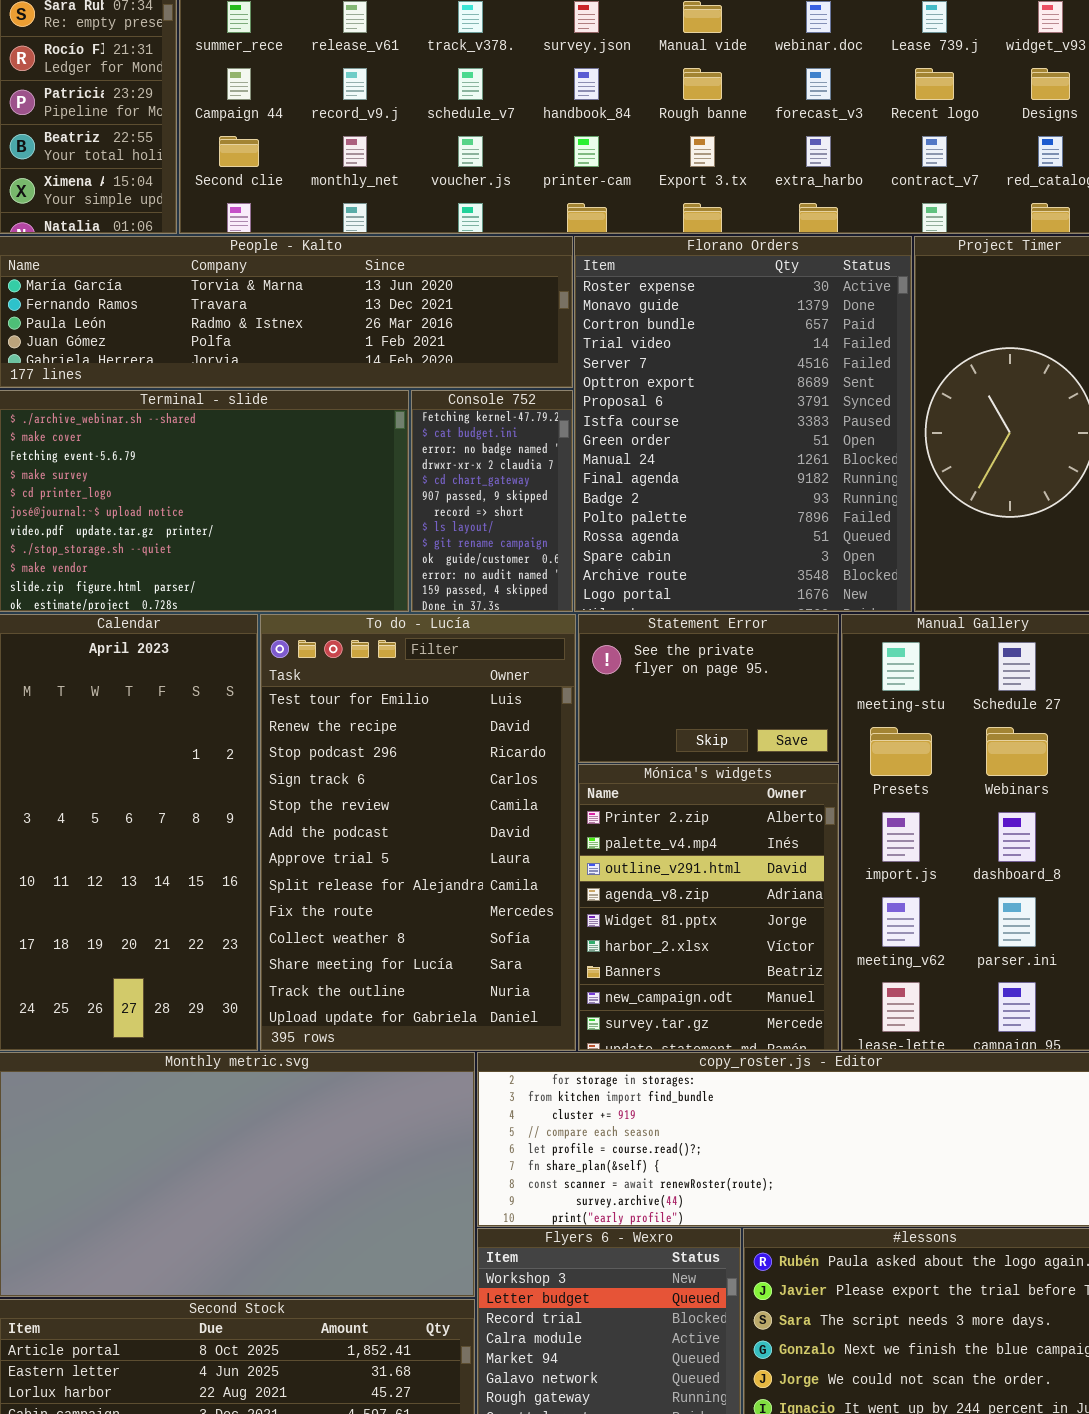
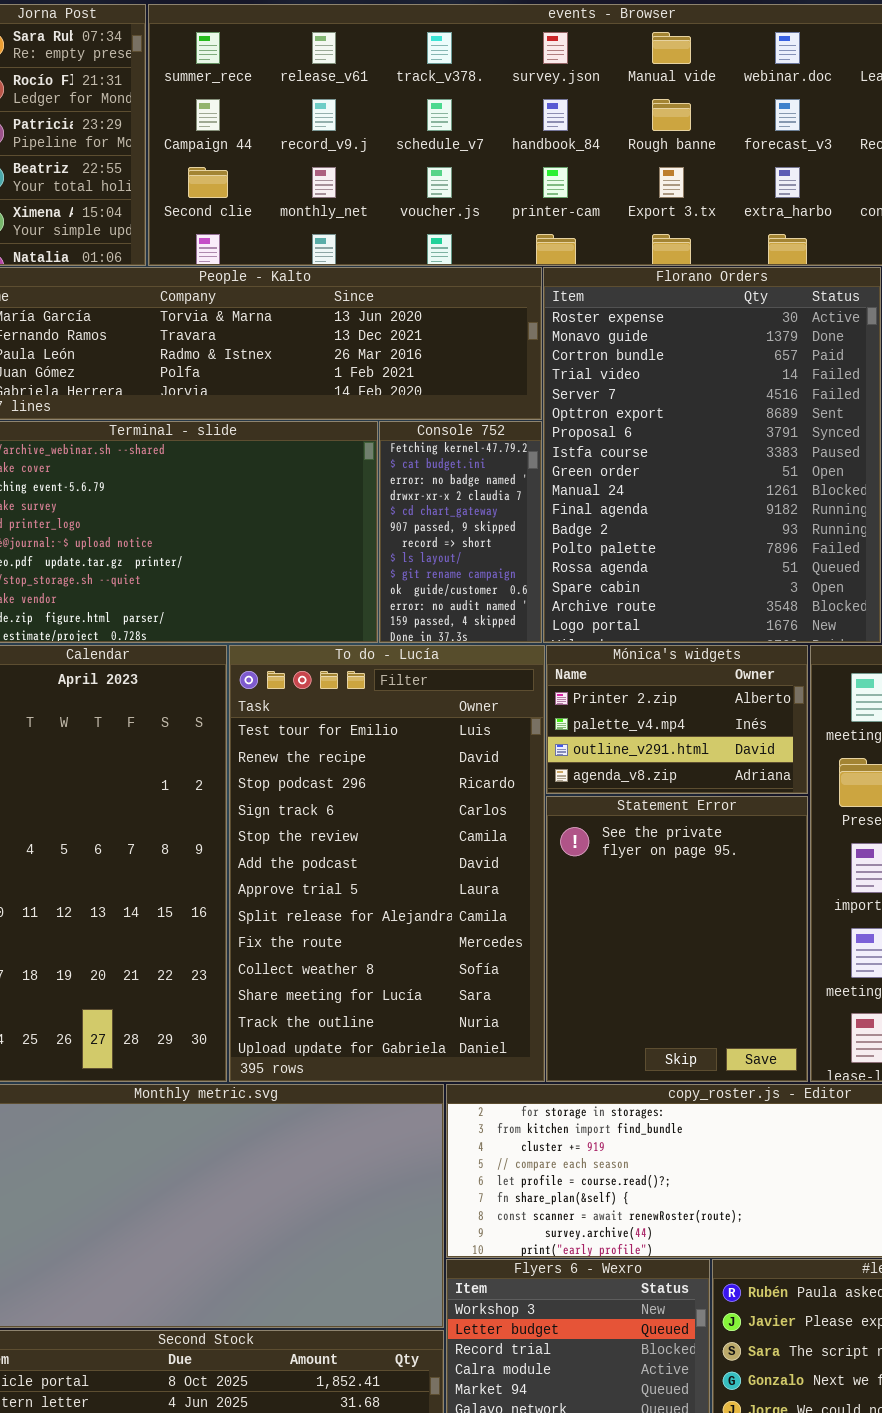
Statement Error: [578,614,839,763] -> [546,796,808,1082], moved, resized
Mónica's widgets: [578,764,839,1051] -> [546,645,808,794], moved, resized

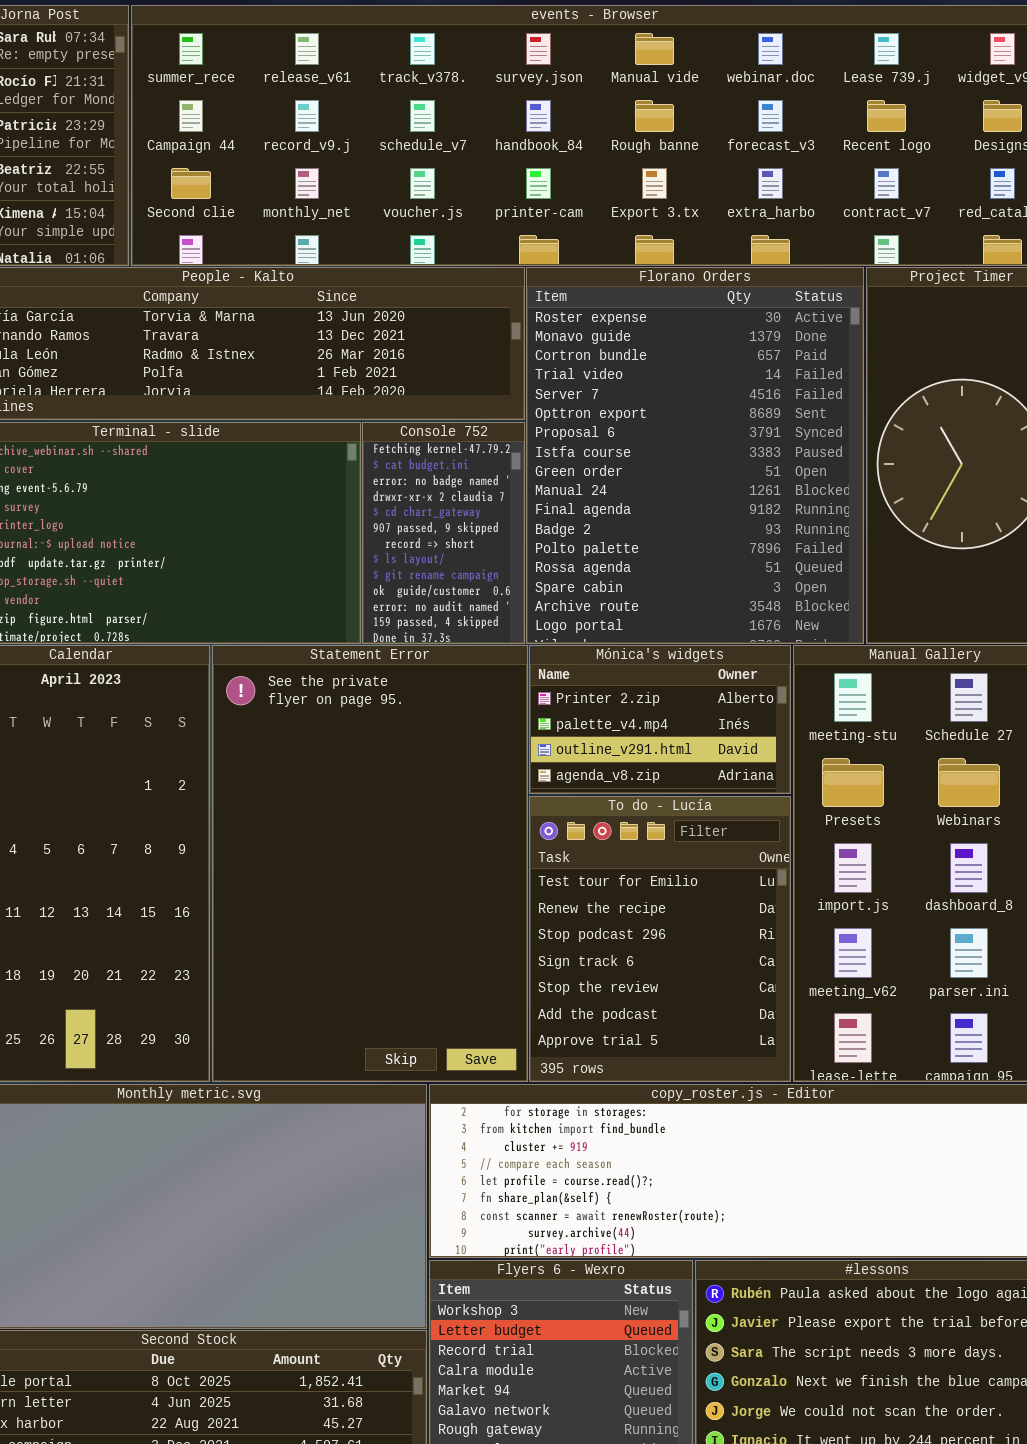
To do - Lucía: [229,645,545,1082] -> [529,796,791,1082], moved, resized
Statement Error: [546,796,808,1082] -> [212,645,528,1082], moved, resized

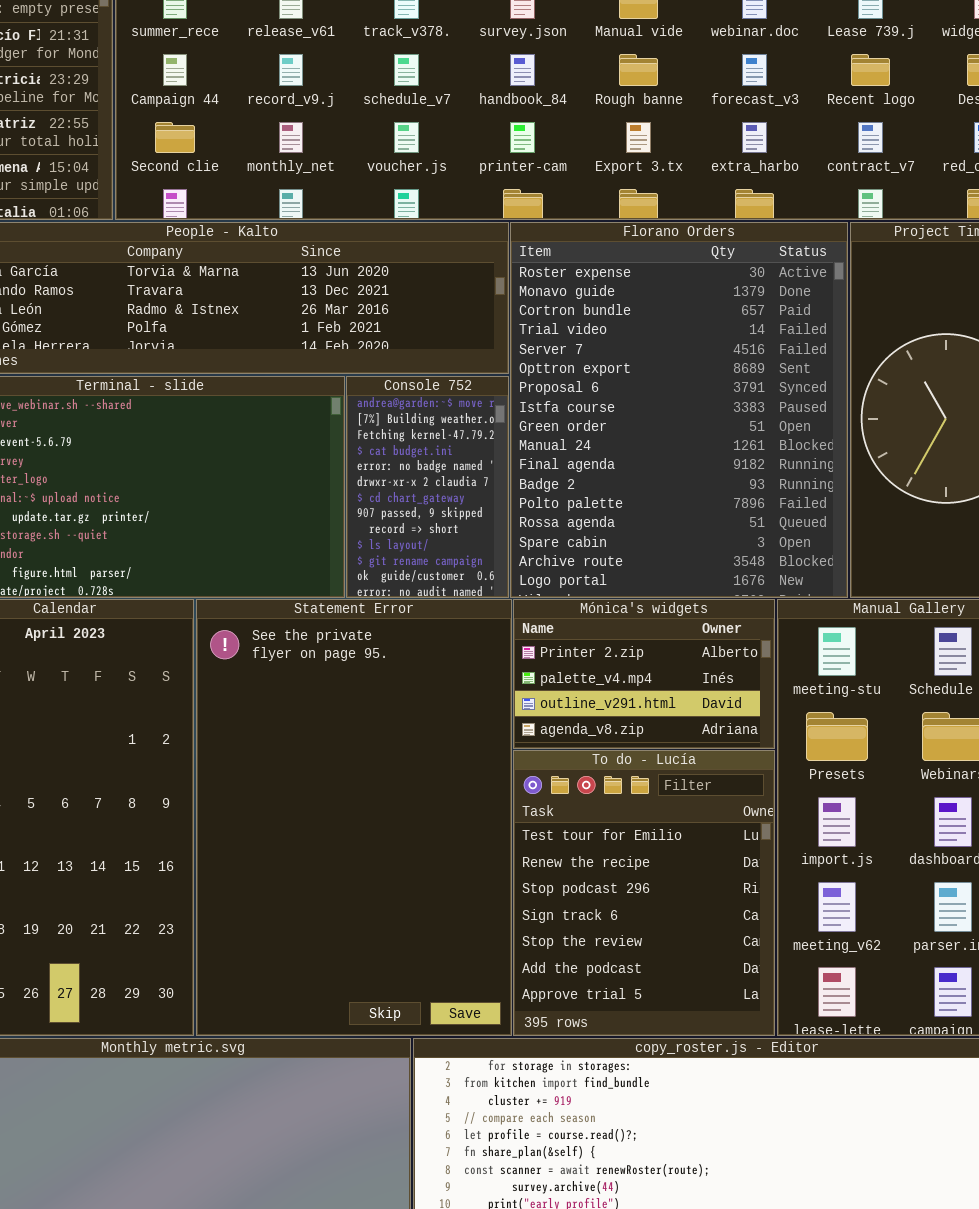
Console 752: [362,422,525,644] -> [346,376,509,598], scrolled up 2 rows

